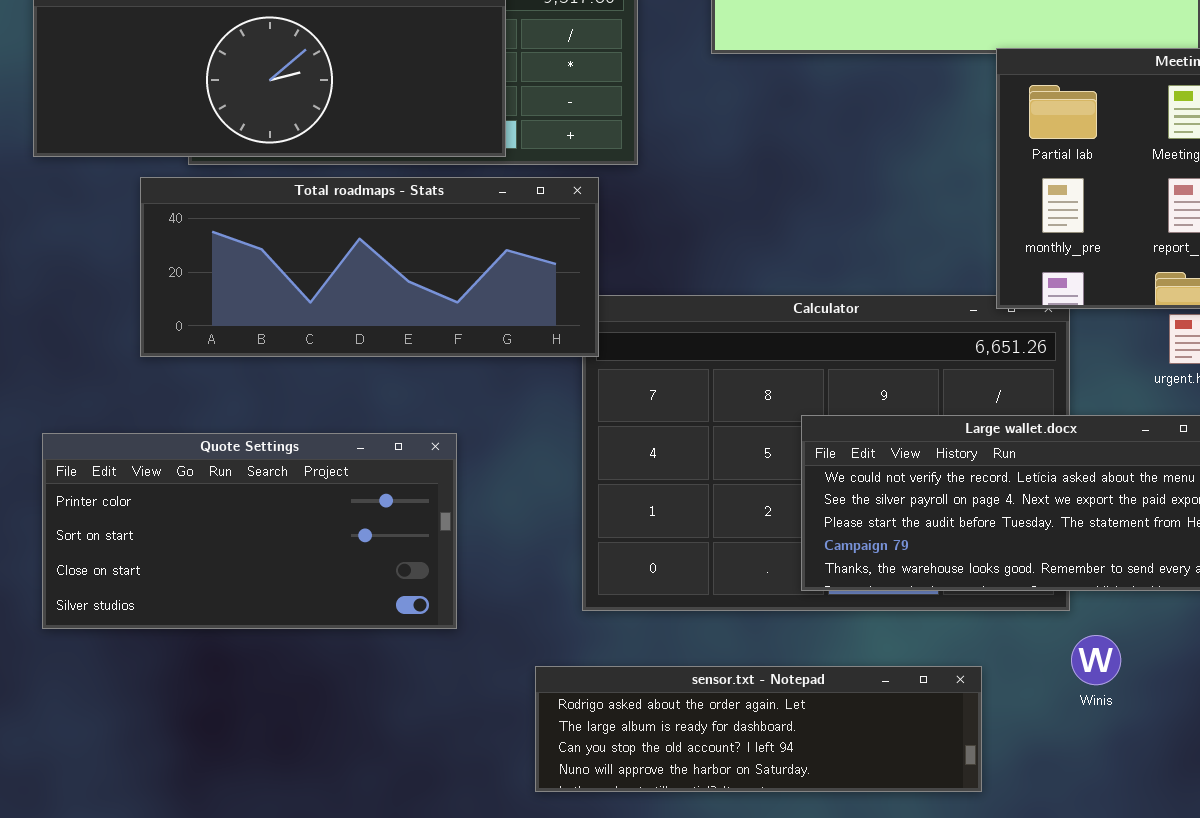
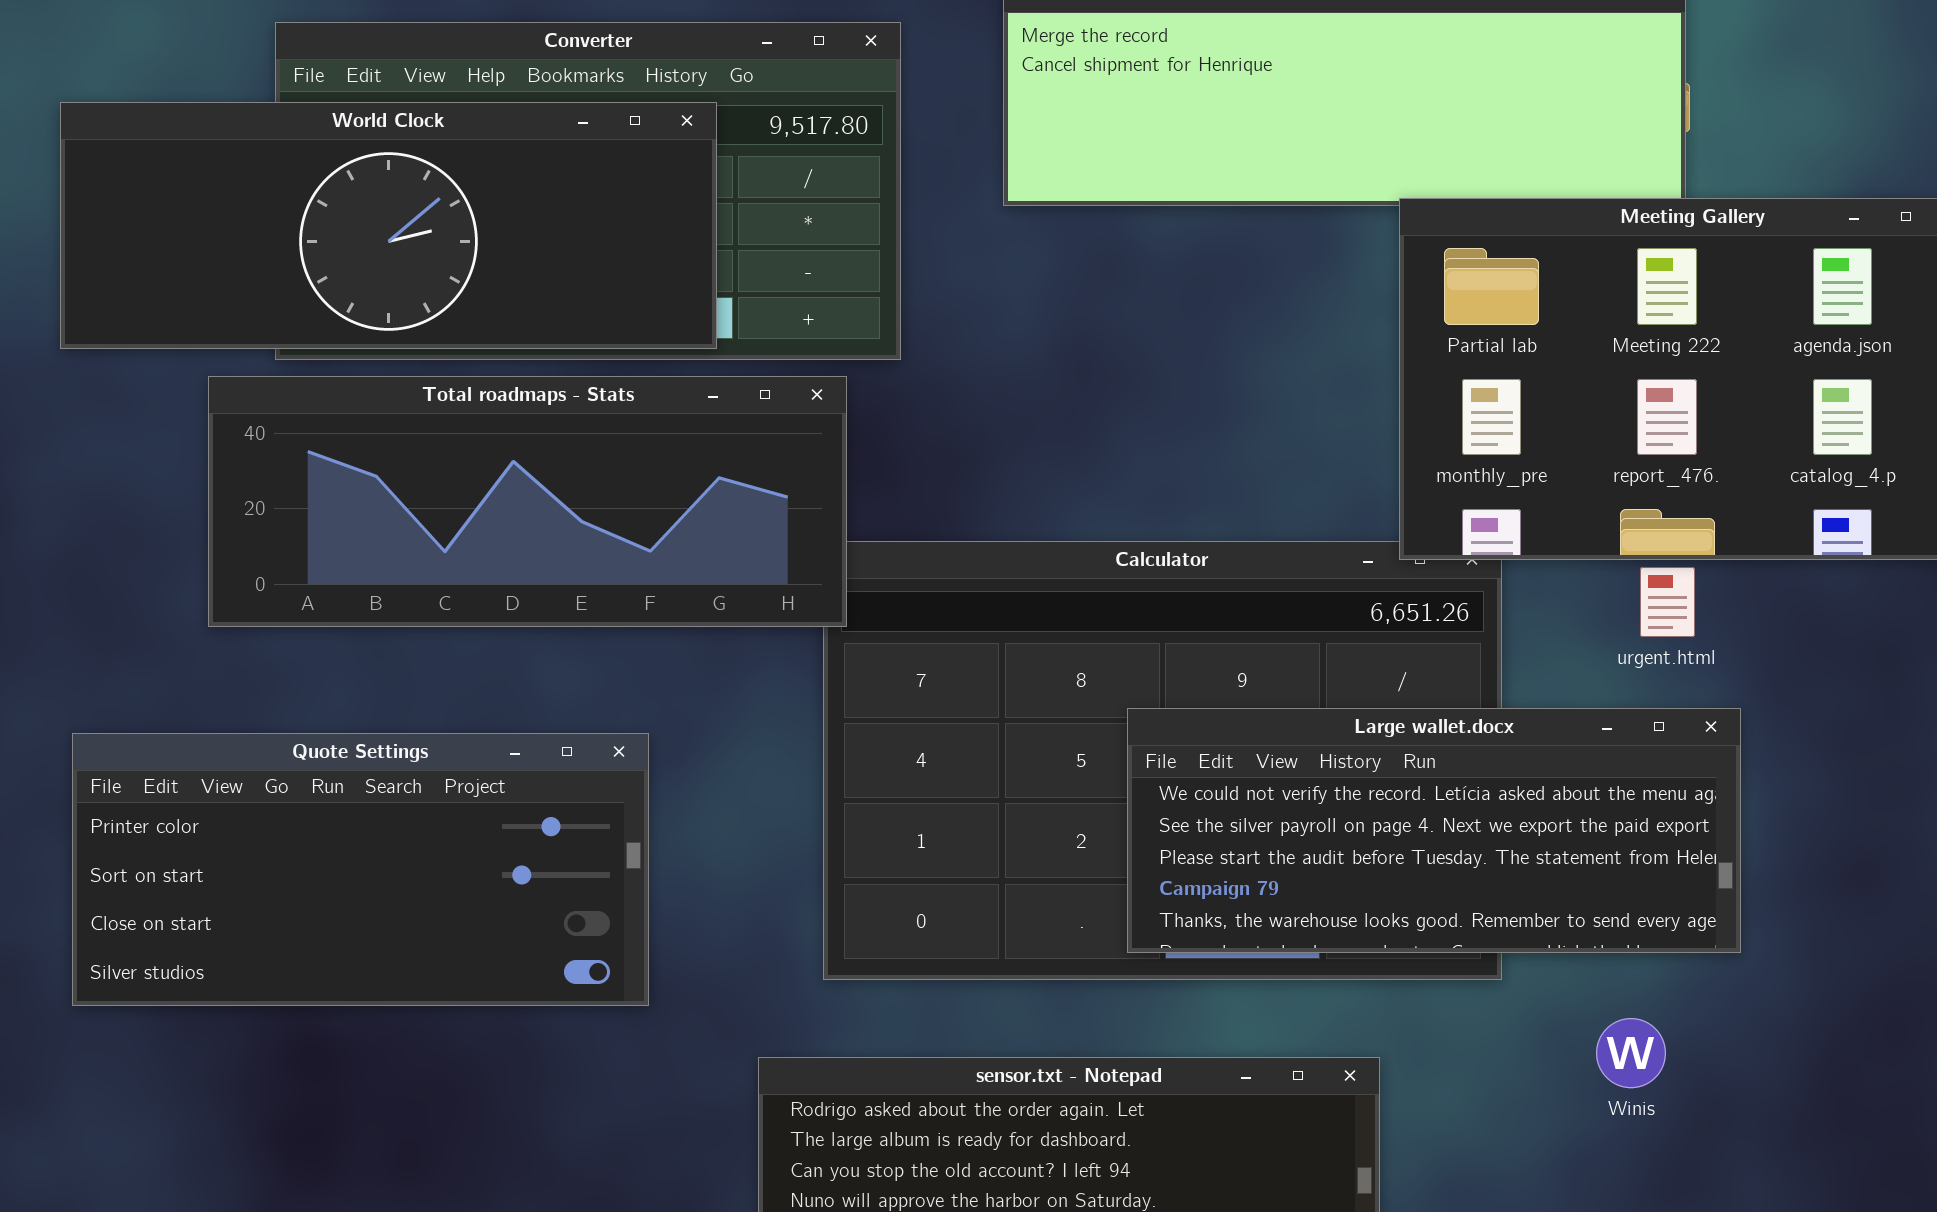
Winis: [1071,635,1121,685] -> [1596,1018,1666,1088], moved

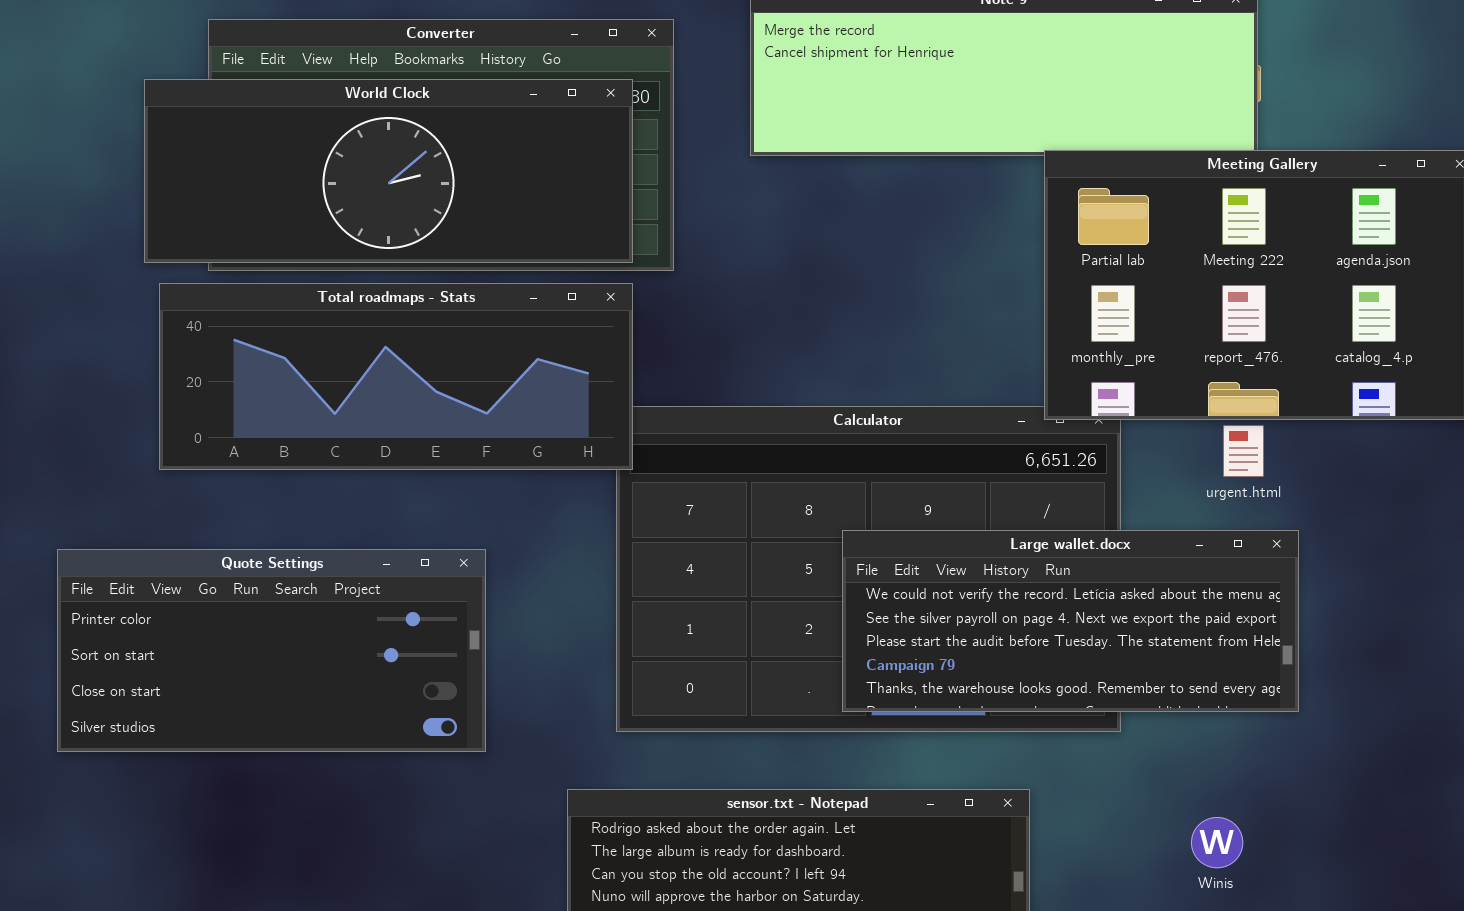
World Clock: [60,102,717,349] -> [144,79,633,263], moved
Winis: [1596,1018,1666,1088] -> [1191,817,1243,868], moved

